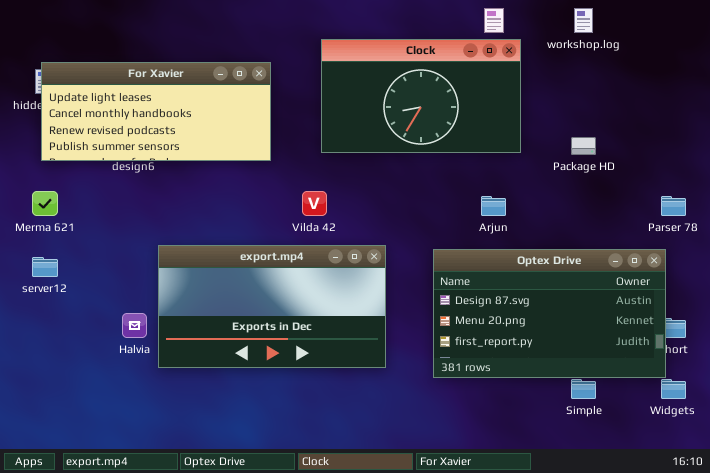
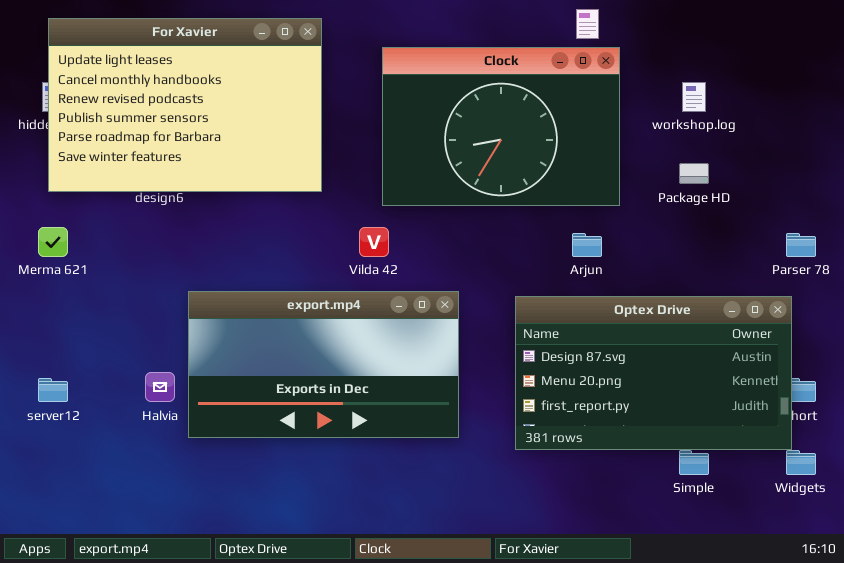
workshop.log: [574,8,593,33] -> [682,82,706,112], moved
Clock: [321,39,521,153] -> [382,47,620,206], resized
For Xavier: [41,62,271,161] -> [48,18,322,192], resized
server12: [32,257,58,277] -> [38,378,68,402], moved

